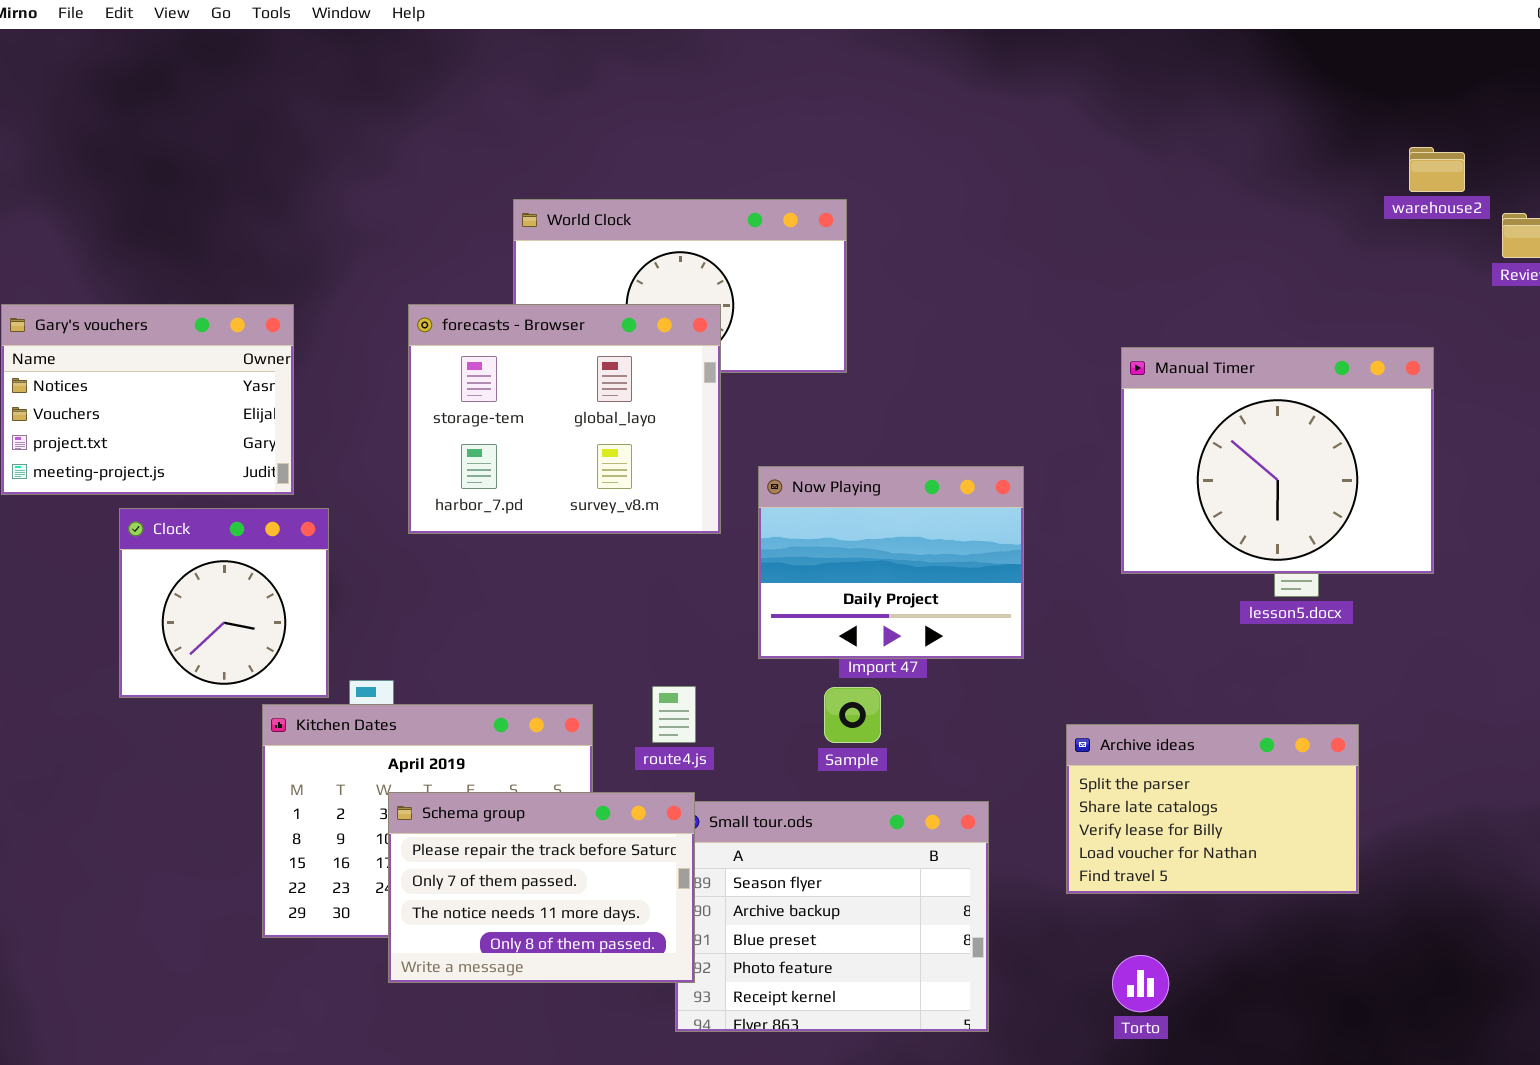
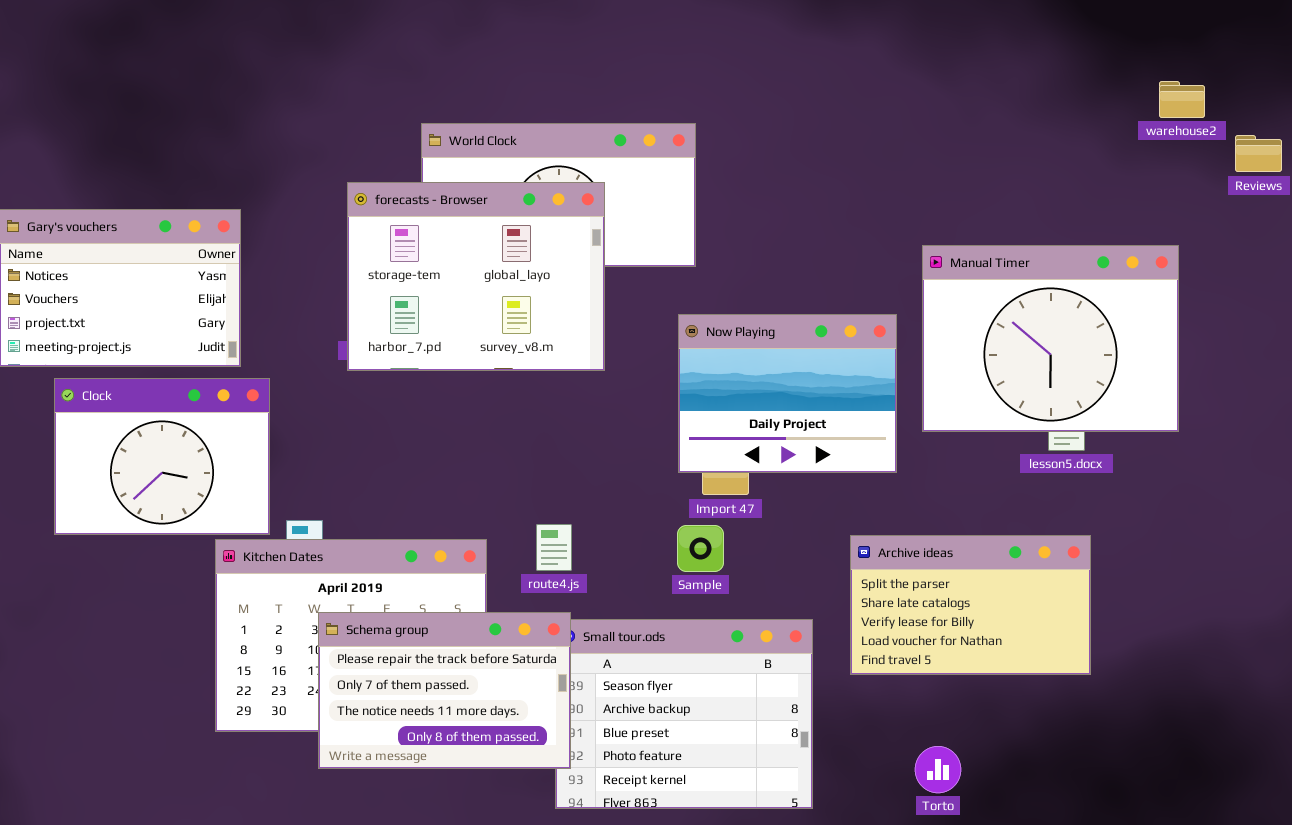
forecasts - Browser: [408,304,721,534] -> [347,182,605,371], moved
Now Playing: [758,466,1024,659] -> [678,314,897,473], moved
Clock: [119,508,329,698] -> [54,378,270,535], resized
Archive ideas: [1066,724,1359,894] -> [850,535,1091,675], moved

